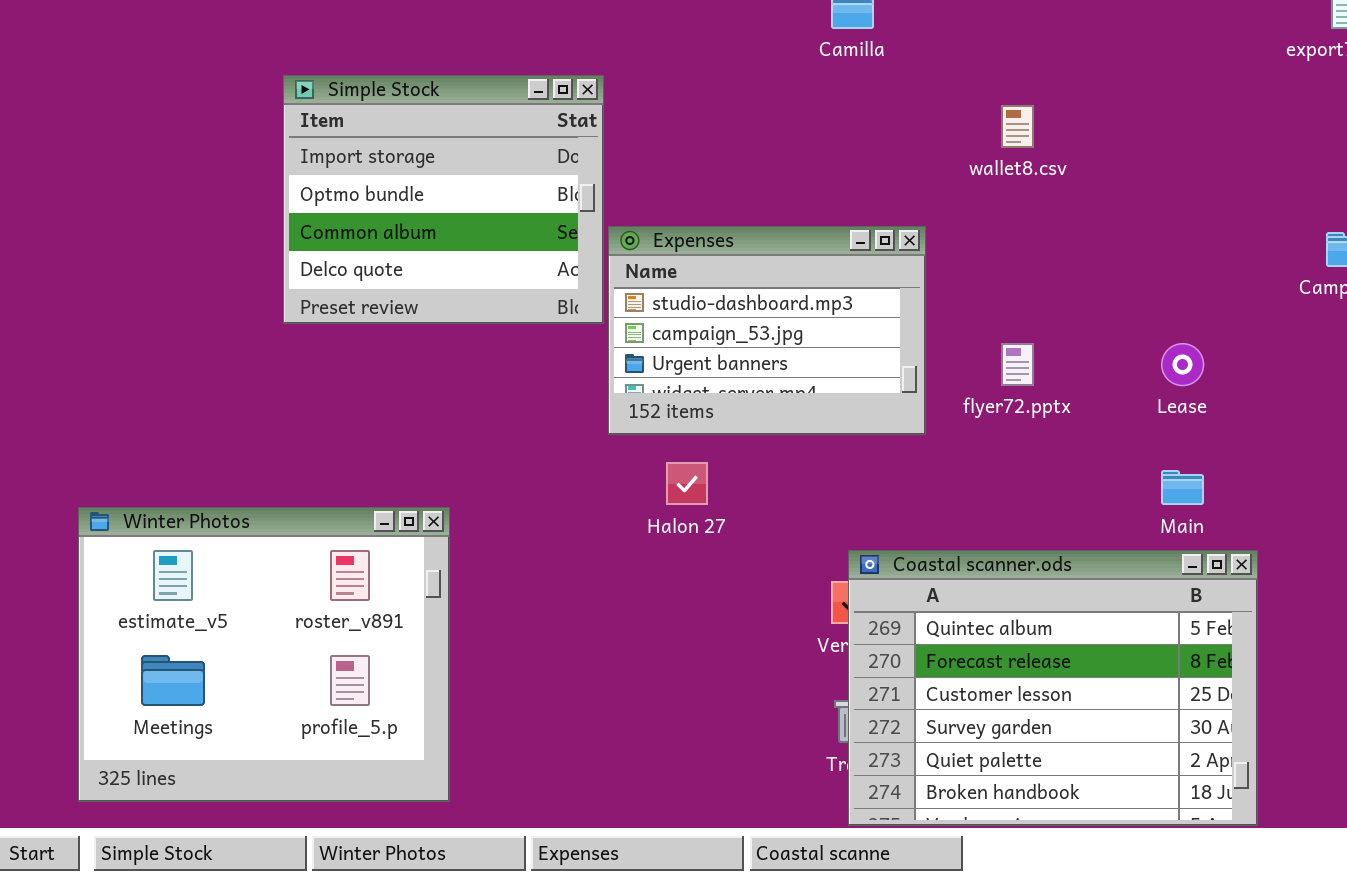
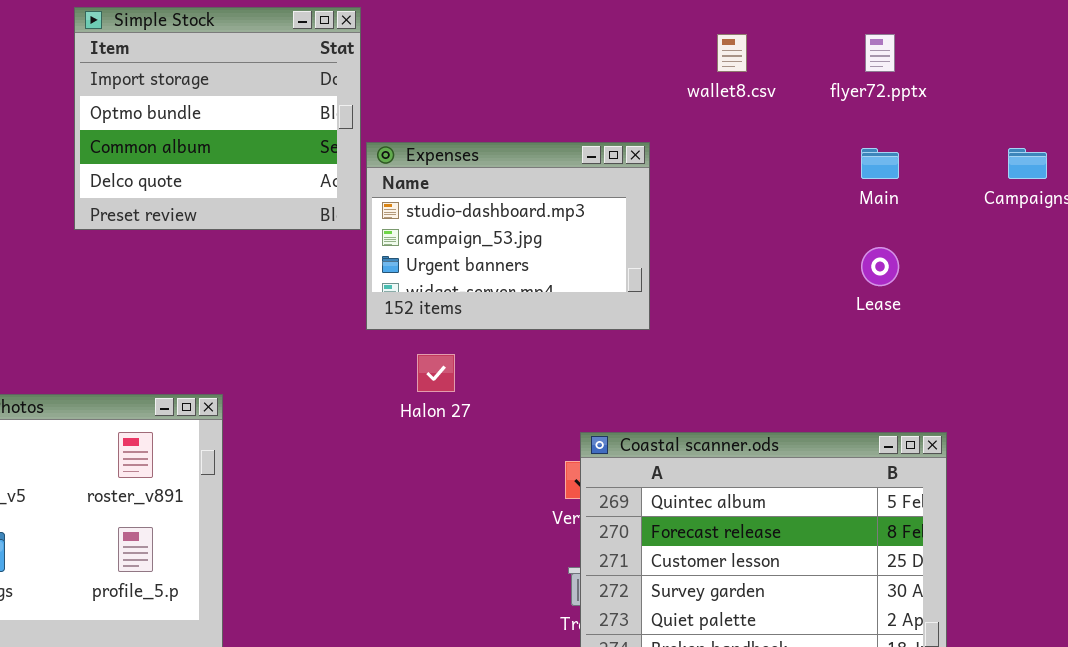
flyer72.pptx: [1001,343,1034,386] -> [865,34,895,72], moved
Main: [1161,470,1204,505] -> [861,148,899,179], moved

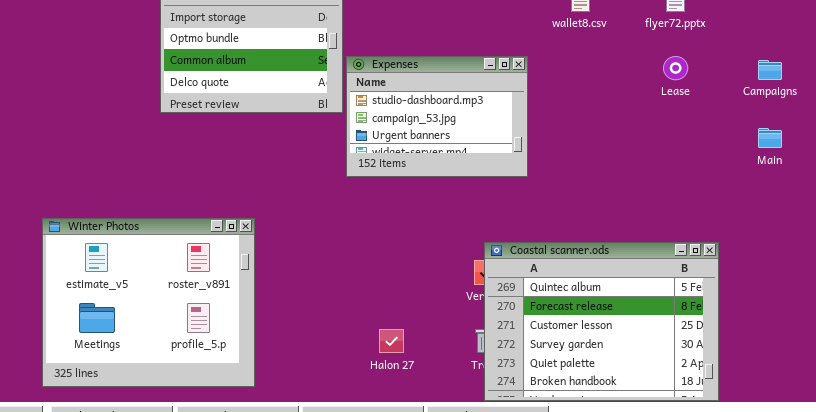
Main: [861,148,899,179] -> [758,128,782,148], moved
Lease: [861,247,899,286] -> [663,56,688,80], moved
Halon 27: [417,354,455,392] -> [379,329,404,353], moved

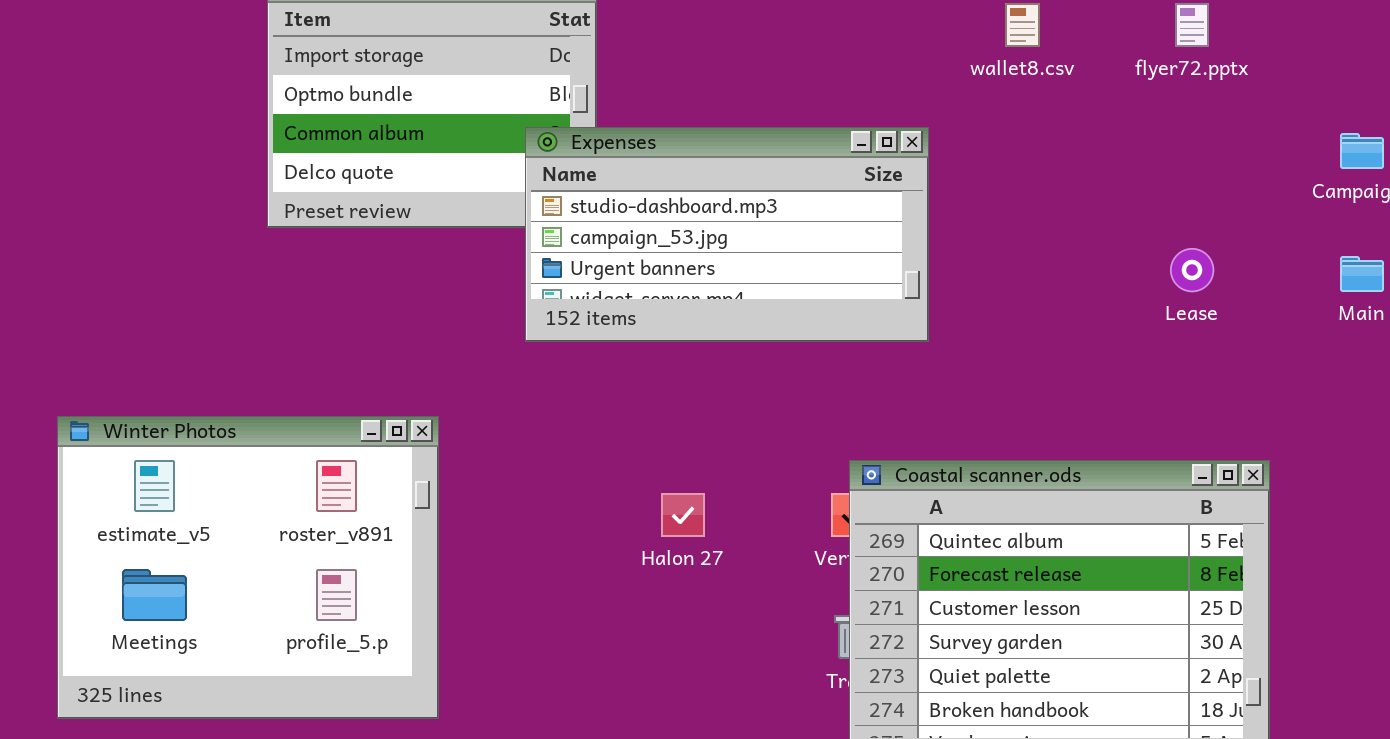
Lease: [663,56,688,80] -> [1170,248,1214,292], moved
Expenses: [346,56,528,177] -> [525,127,929,342], resized
Halon 27: [379,329,404,353] -> [661,493,705,537], moved

